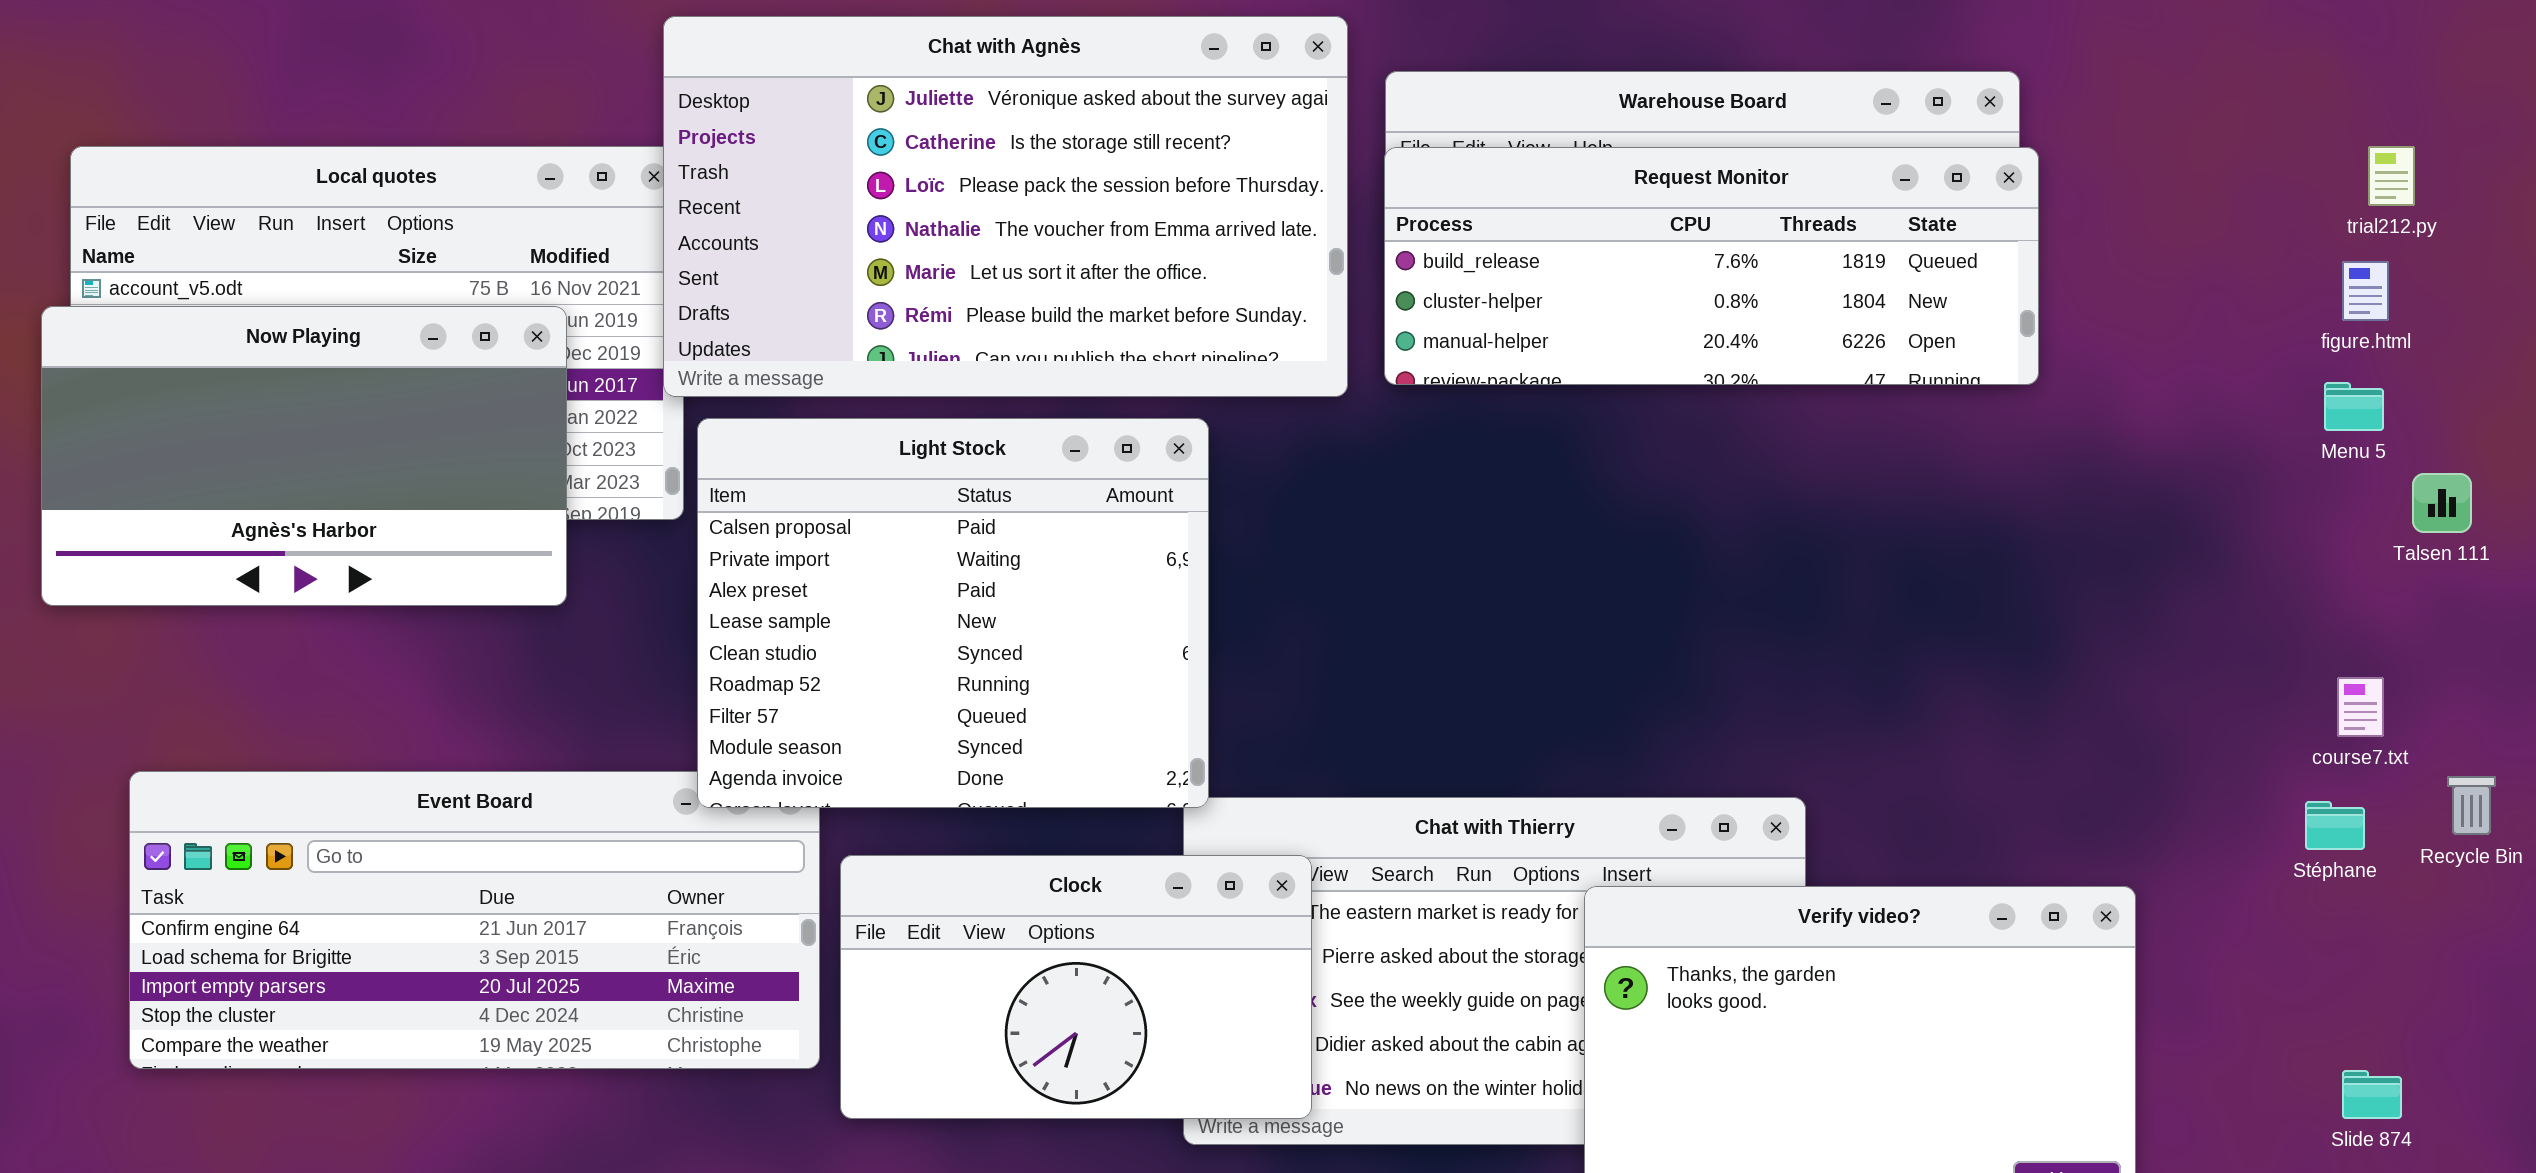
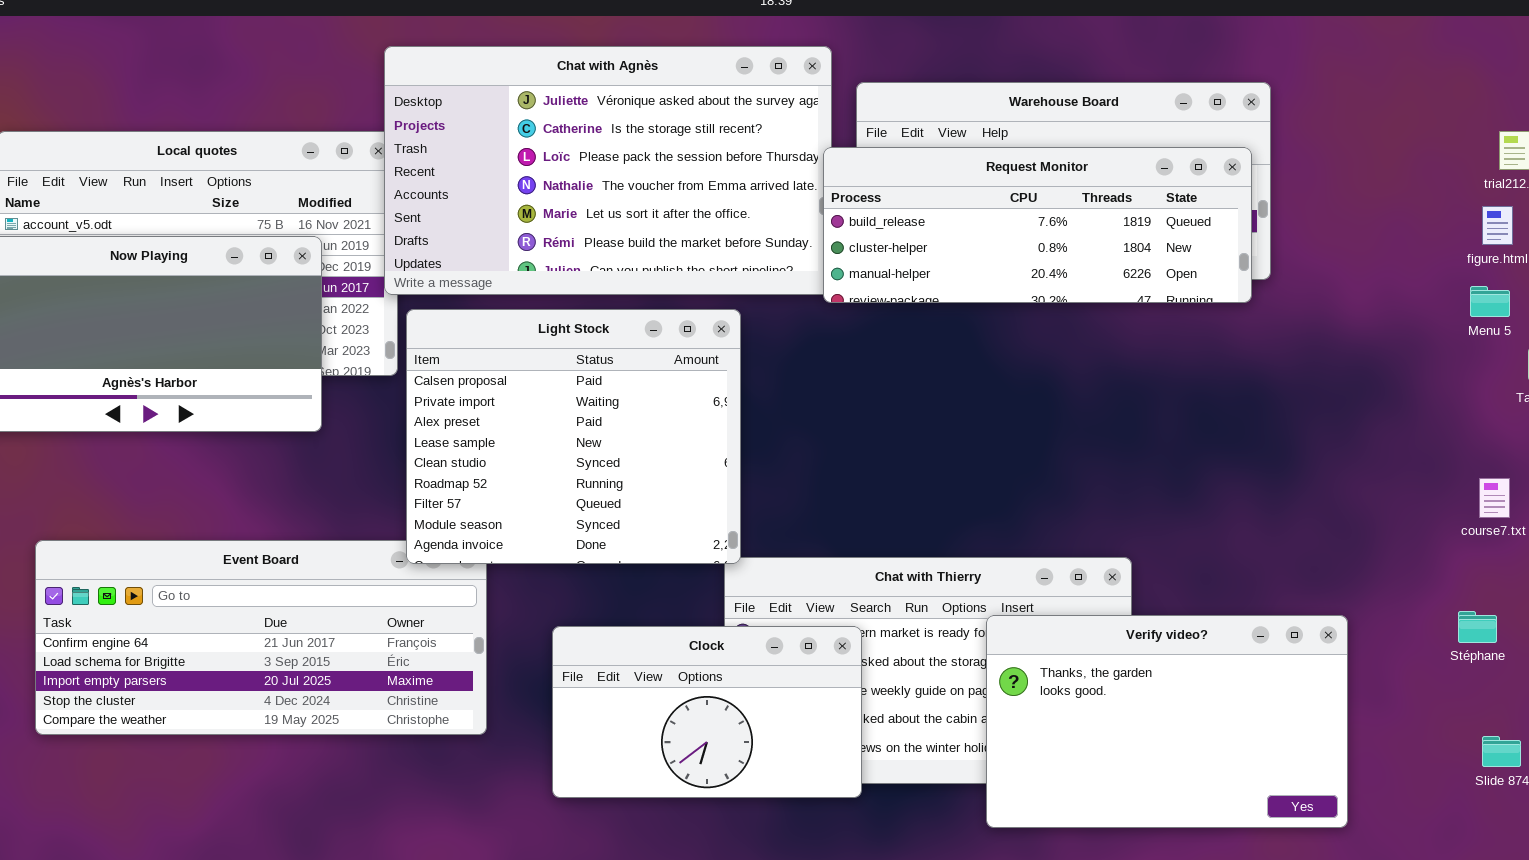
Request Monitor: [1384,147,2039,385] -> [823,147,1252,303], moved
Stéphane: [2305,801,2365,850] -> [1458,611,1497,643], moved
Clock: [840,855,1312,1119] -> [552,626,862,798], moved

